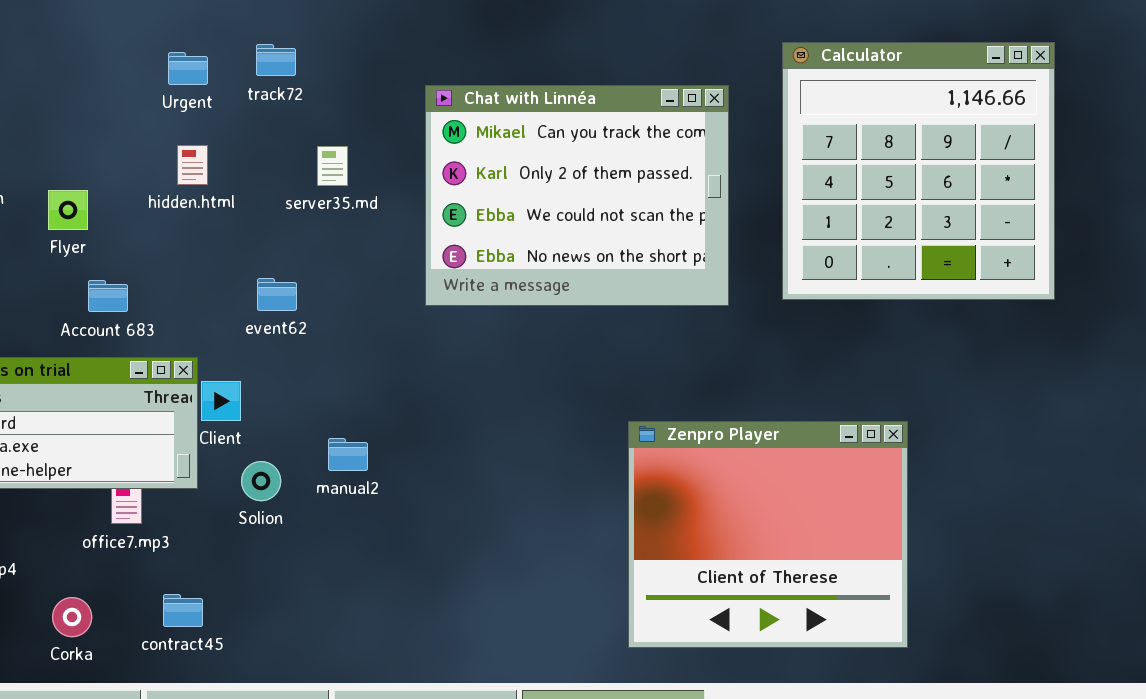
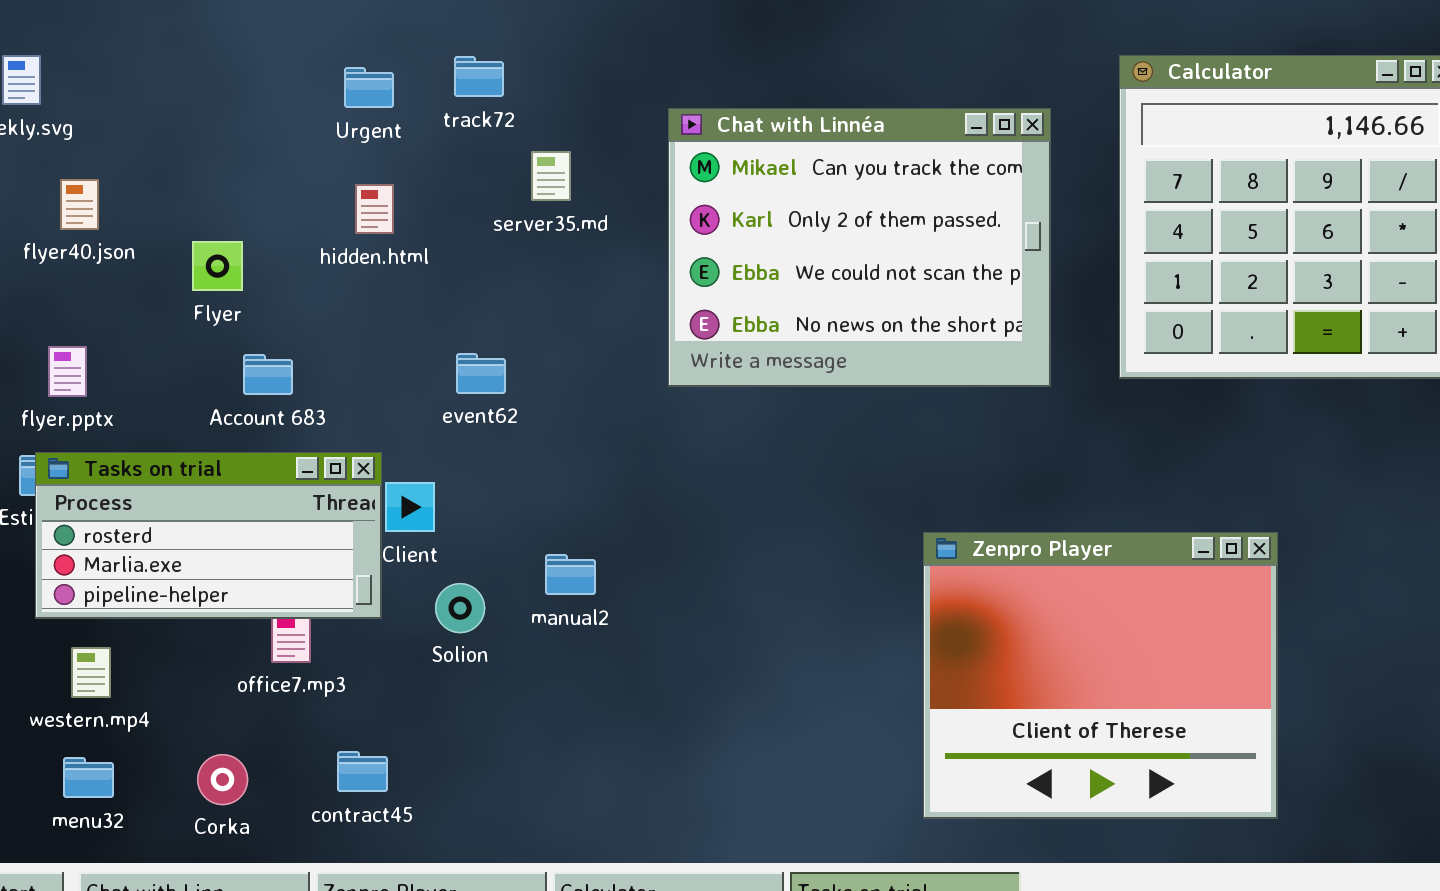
server35.md: [317,146,348,186] -> [531,151,571,201], moved

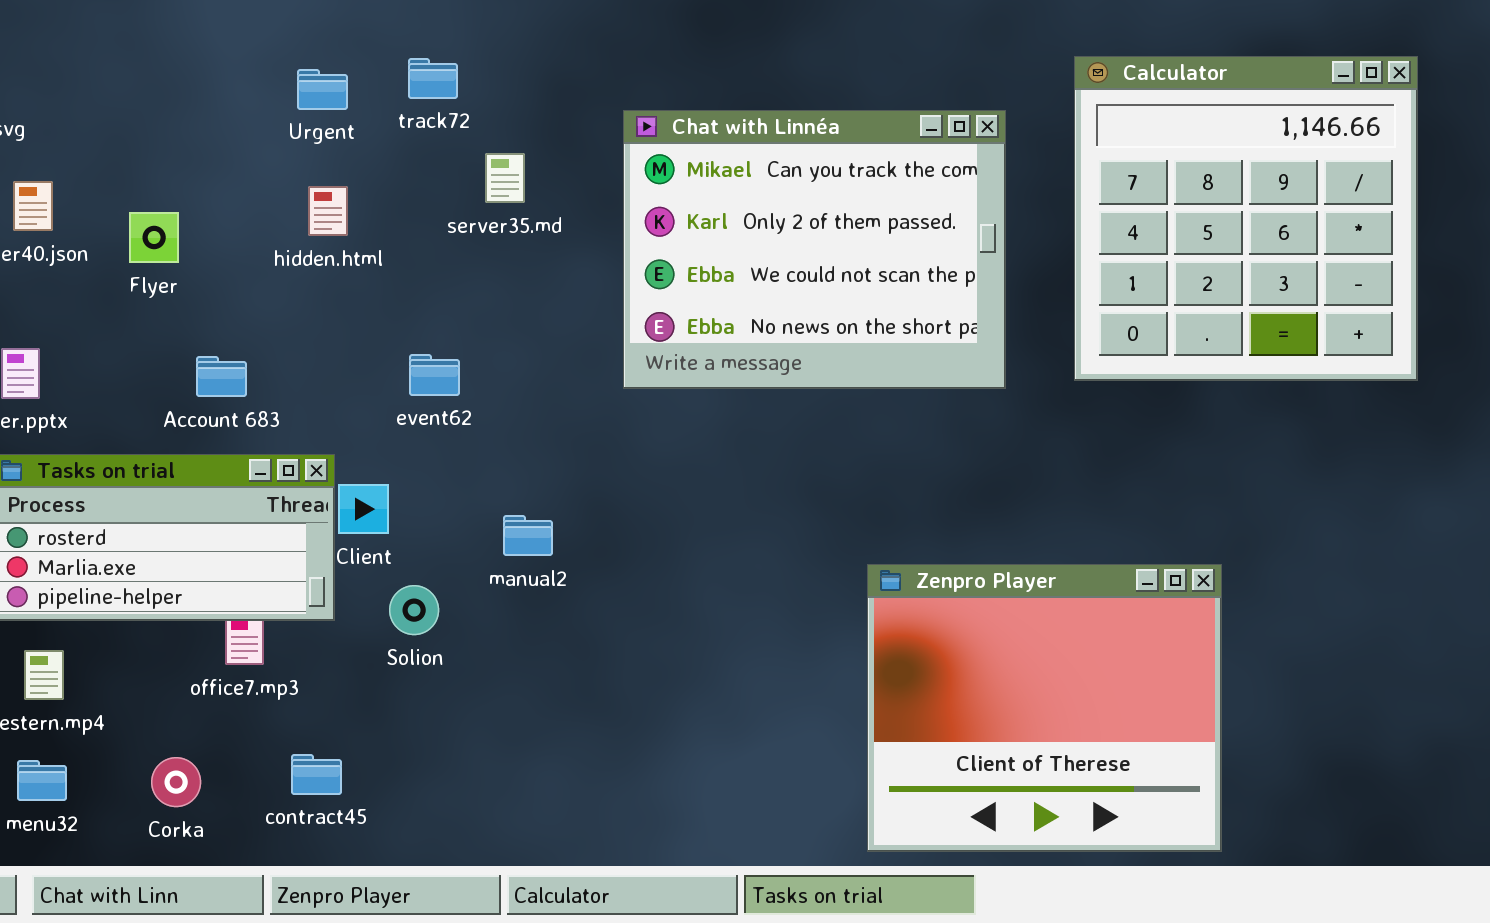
Flyer: [192,241,243,291] -> [129,212,179,263], moved
Zenpro Player: [923,532,1278,819] -> [867,564,1222,852], moved
manual2: [545,554,596,595] -> [503,515,553,556], moved

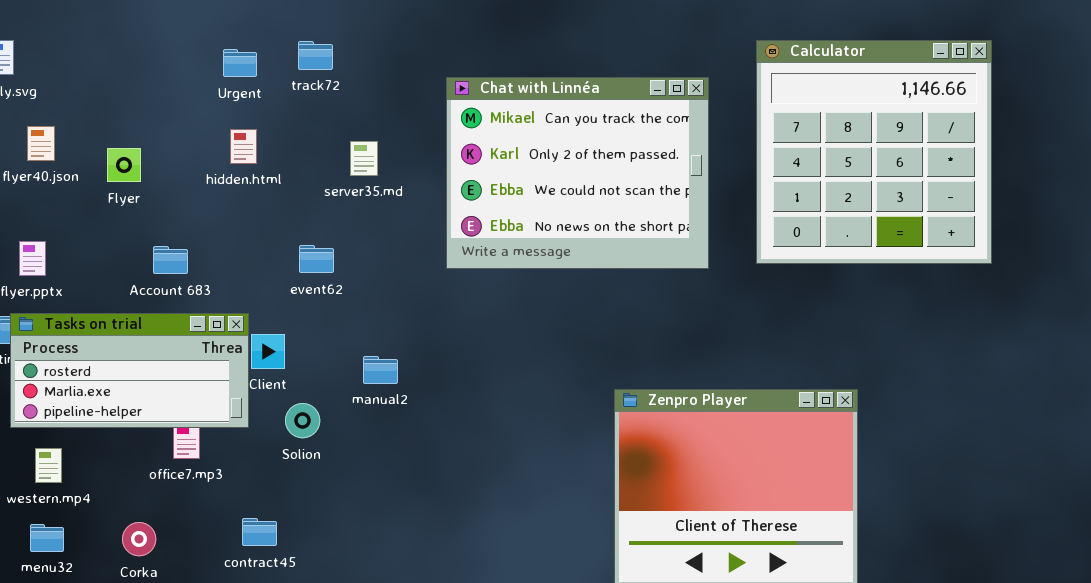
server35.md: [485,153,525,203] -> [350,141,378,176], moved
contract45: [291,754,342,795] -> [242,518,277,546], moved

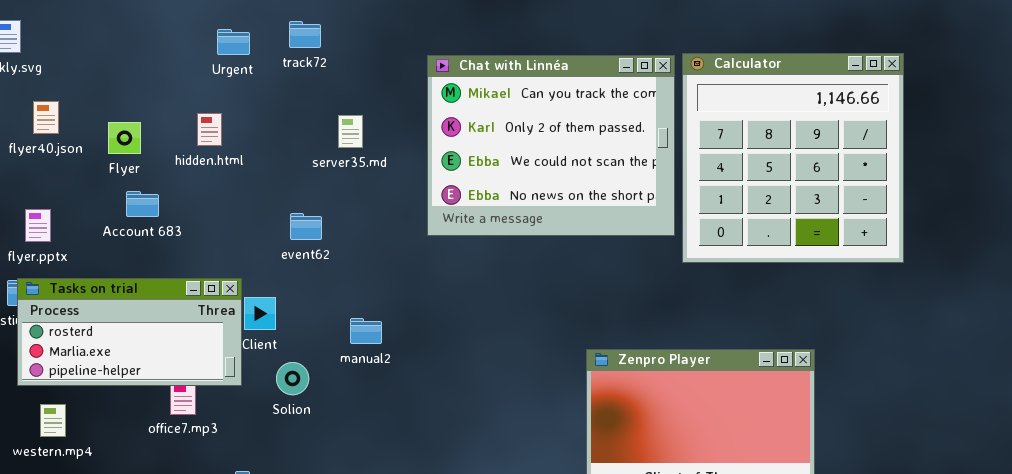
Calculator: [756,40,992,264] -> [682,53,904,263], moved
hidden.html: [230,129,257,164] -> [197,113,222,146], moved
Account 683: [153,246,188,274] -> [126,191,159,217], moved

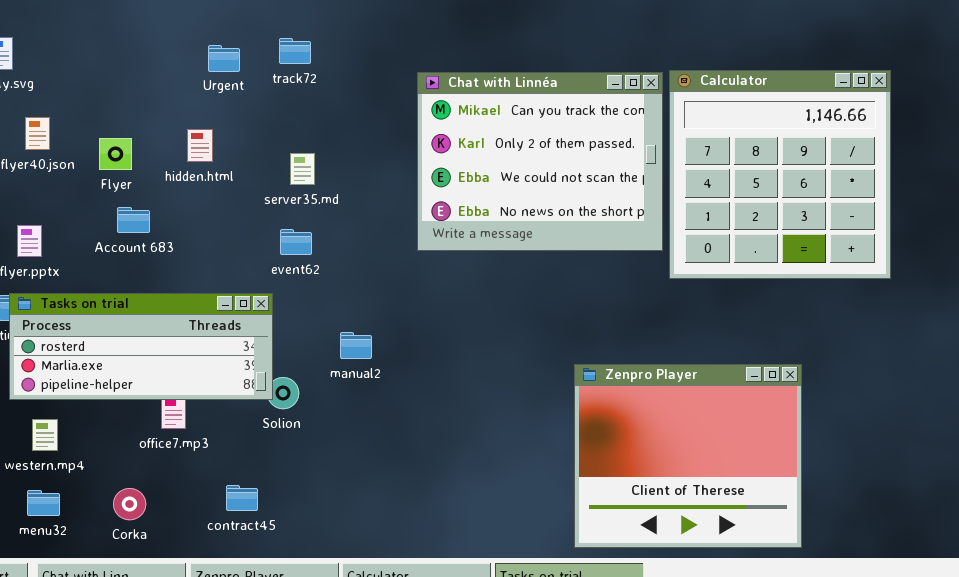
server35.md: [338,115,363,148] -> [290,153,315,185], moved
Tasks on trial: [17,278,242,386] -> [9,293,273,400], resized

